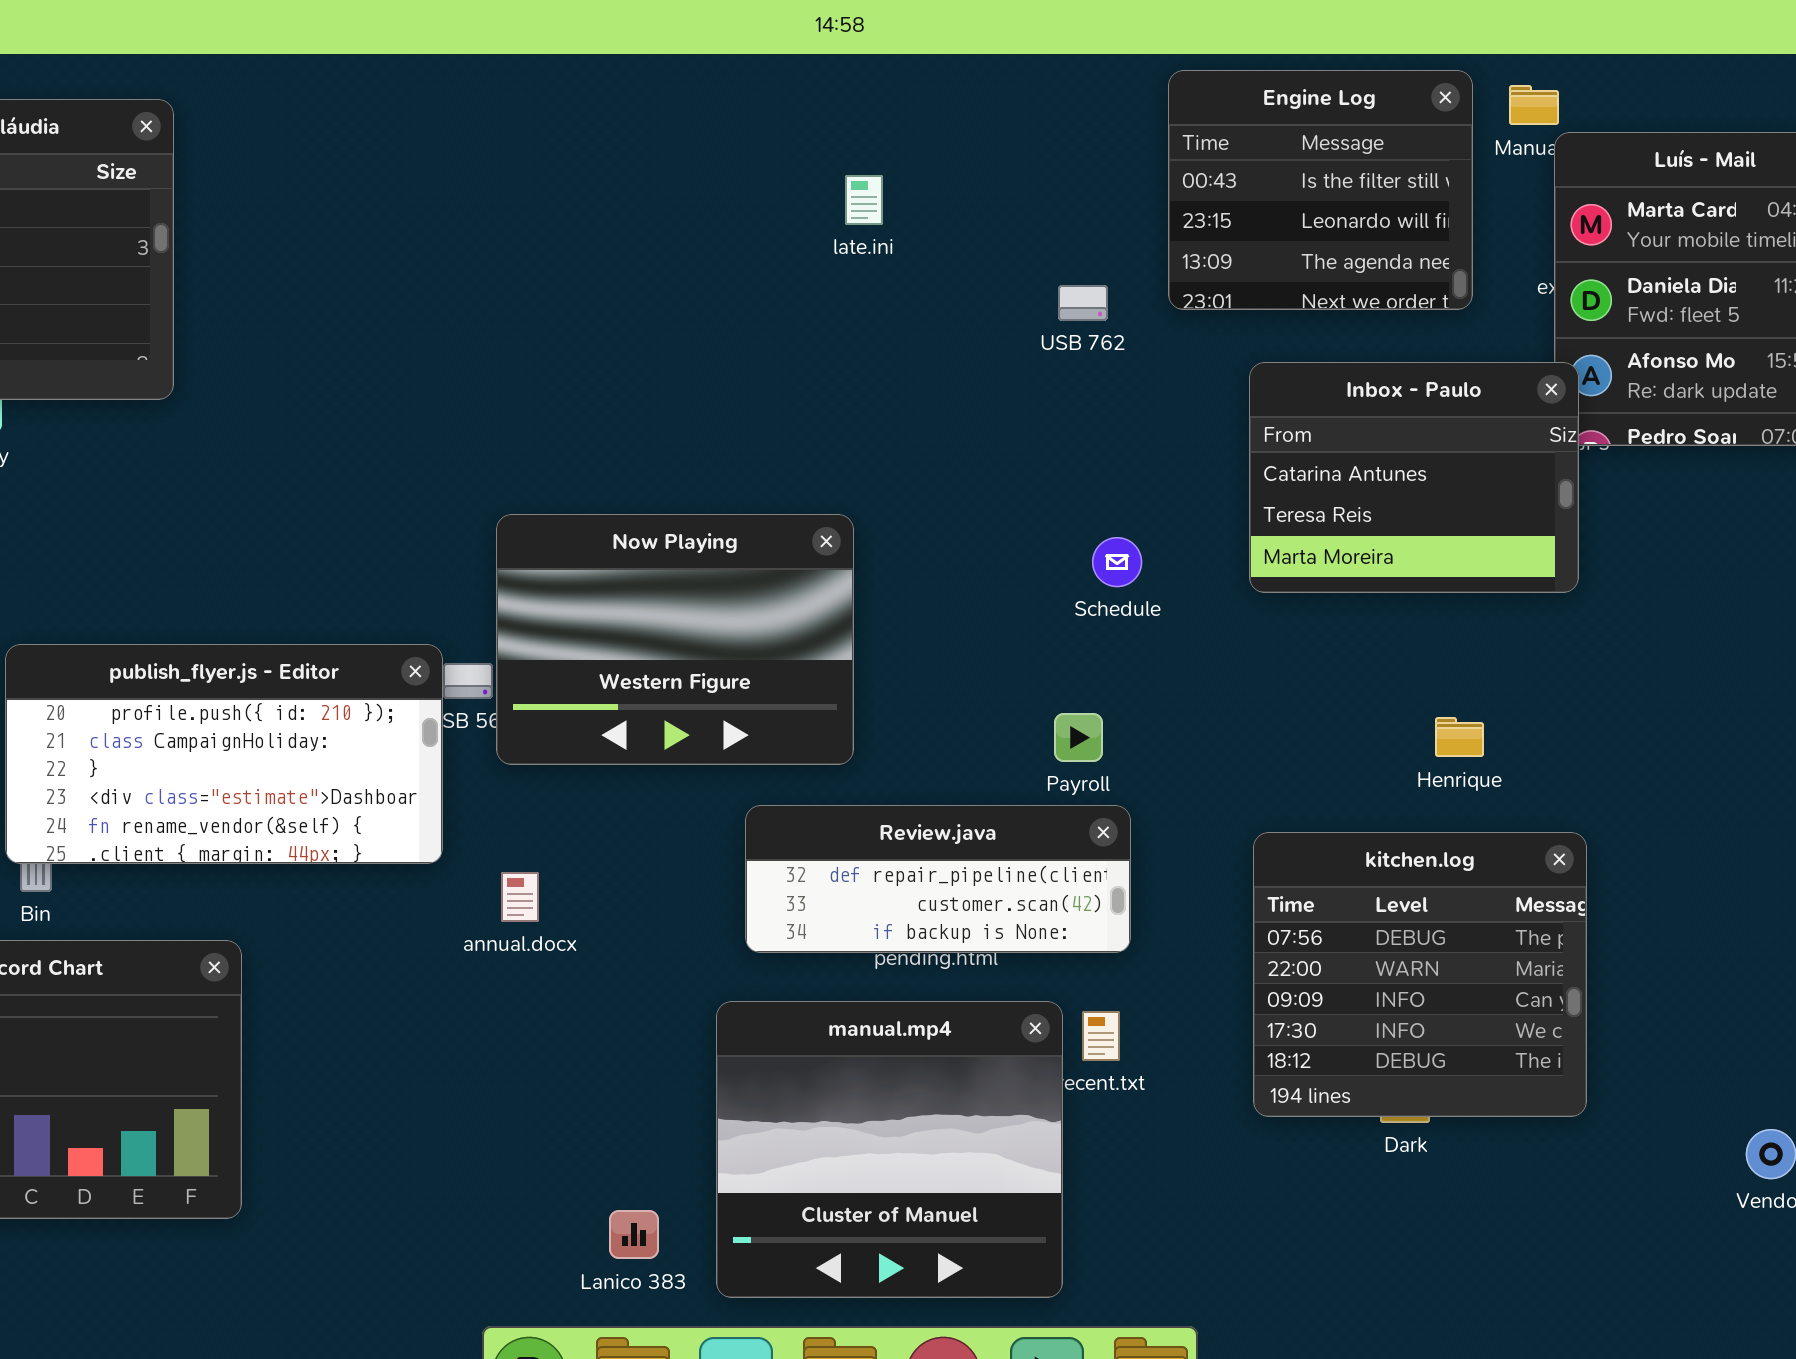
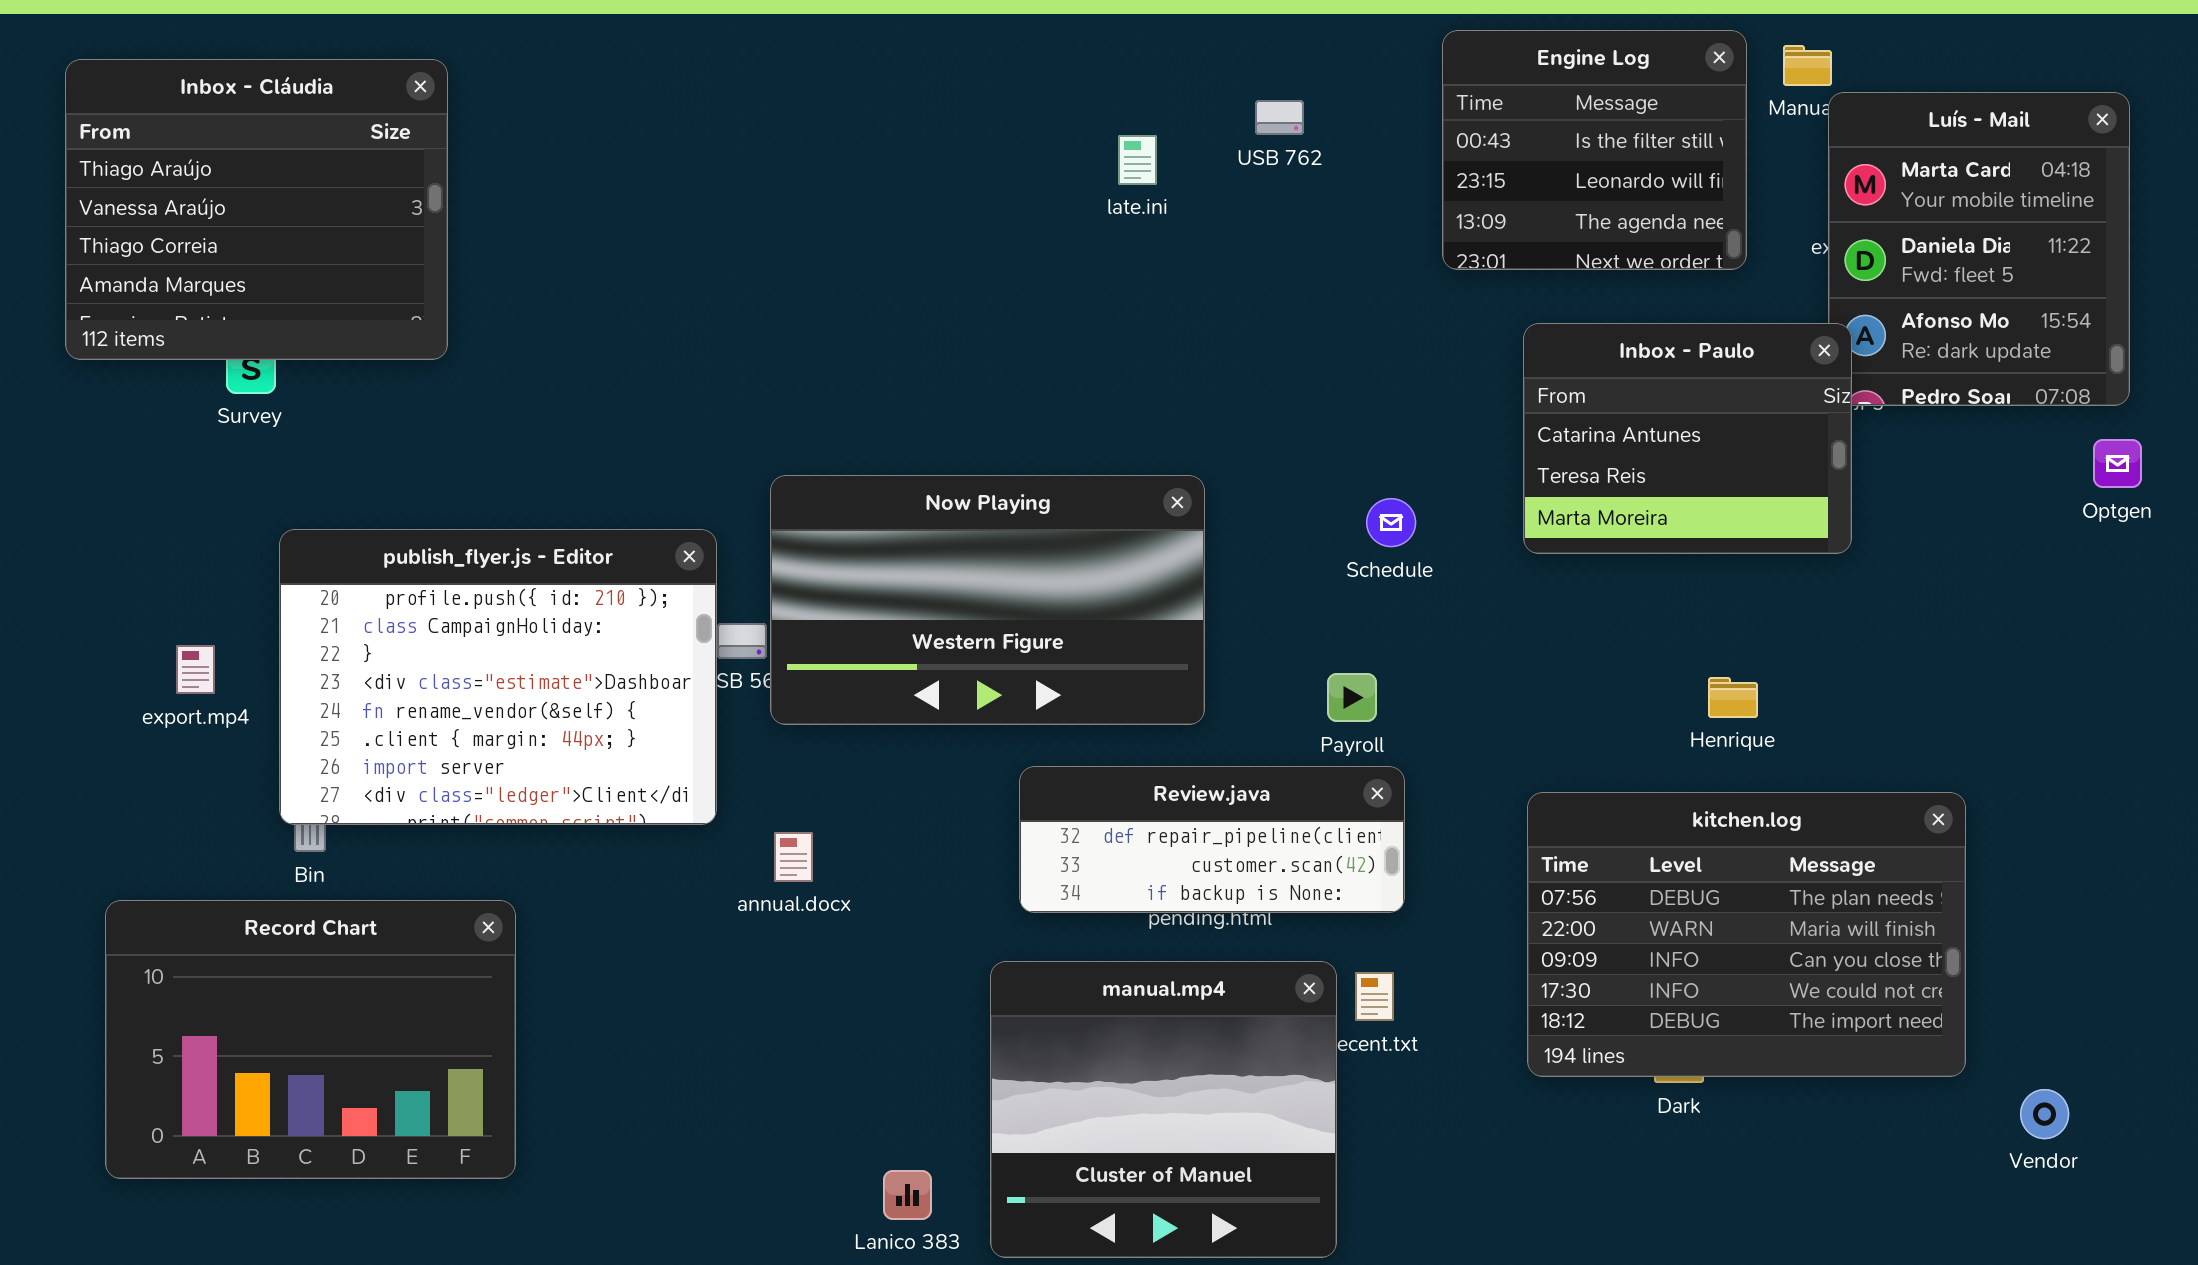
USB 762: [1058,285,1108,321] -> [1255,100,1304,135], moved
Now Playing: [496,514,854,765] -> [770,475,1205,725], resized
publish_flyer.js - Editor: [5,644,443,864] -> [279,529,717,825], resized
kitchen.log: [1253,832,1587,1117] -> [1527,792,1966,1077], resized

